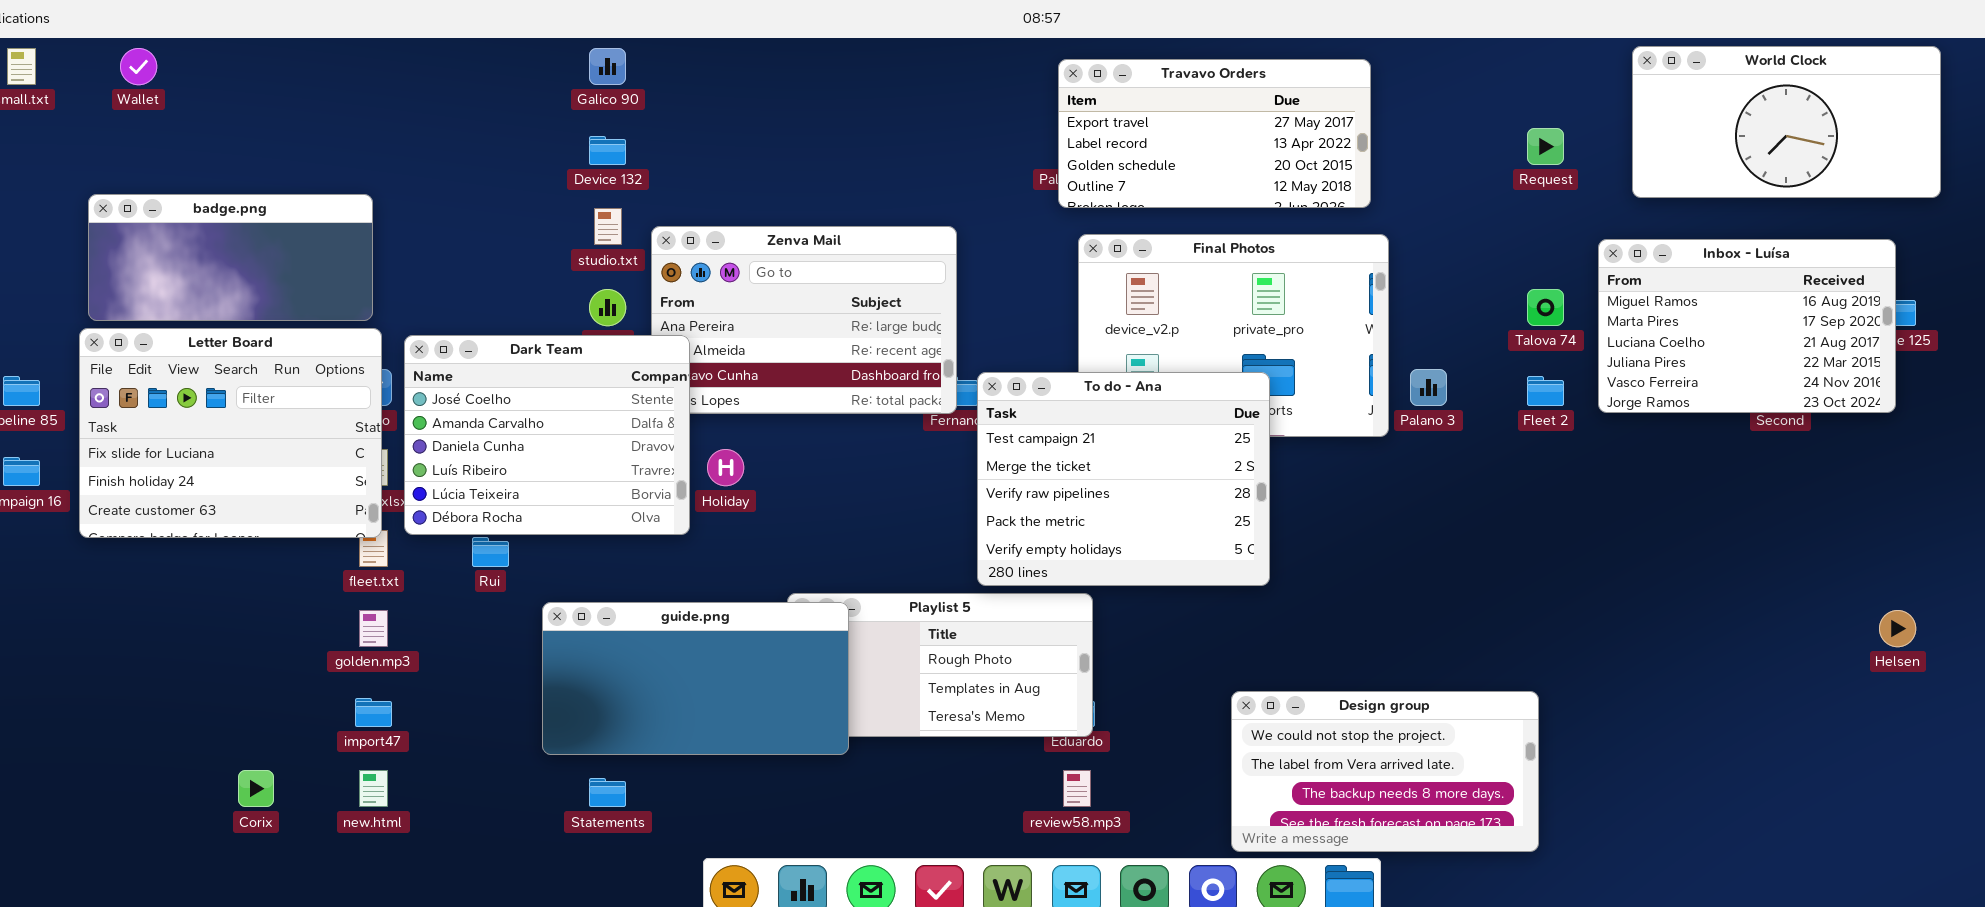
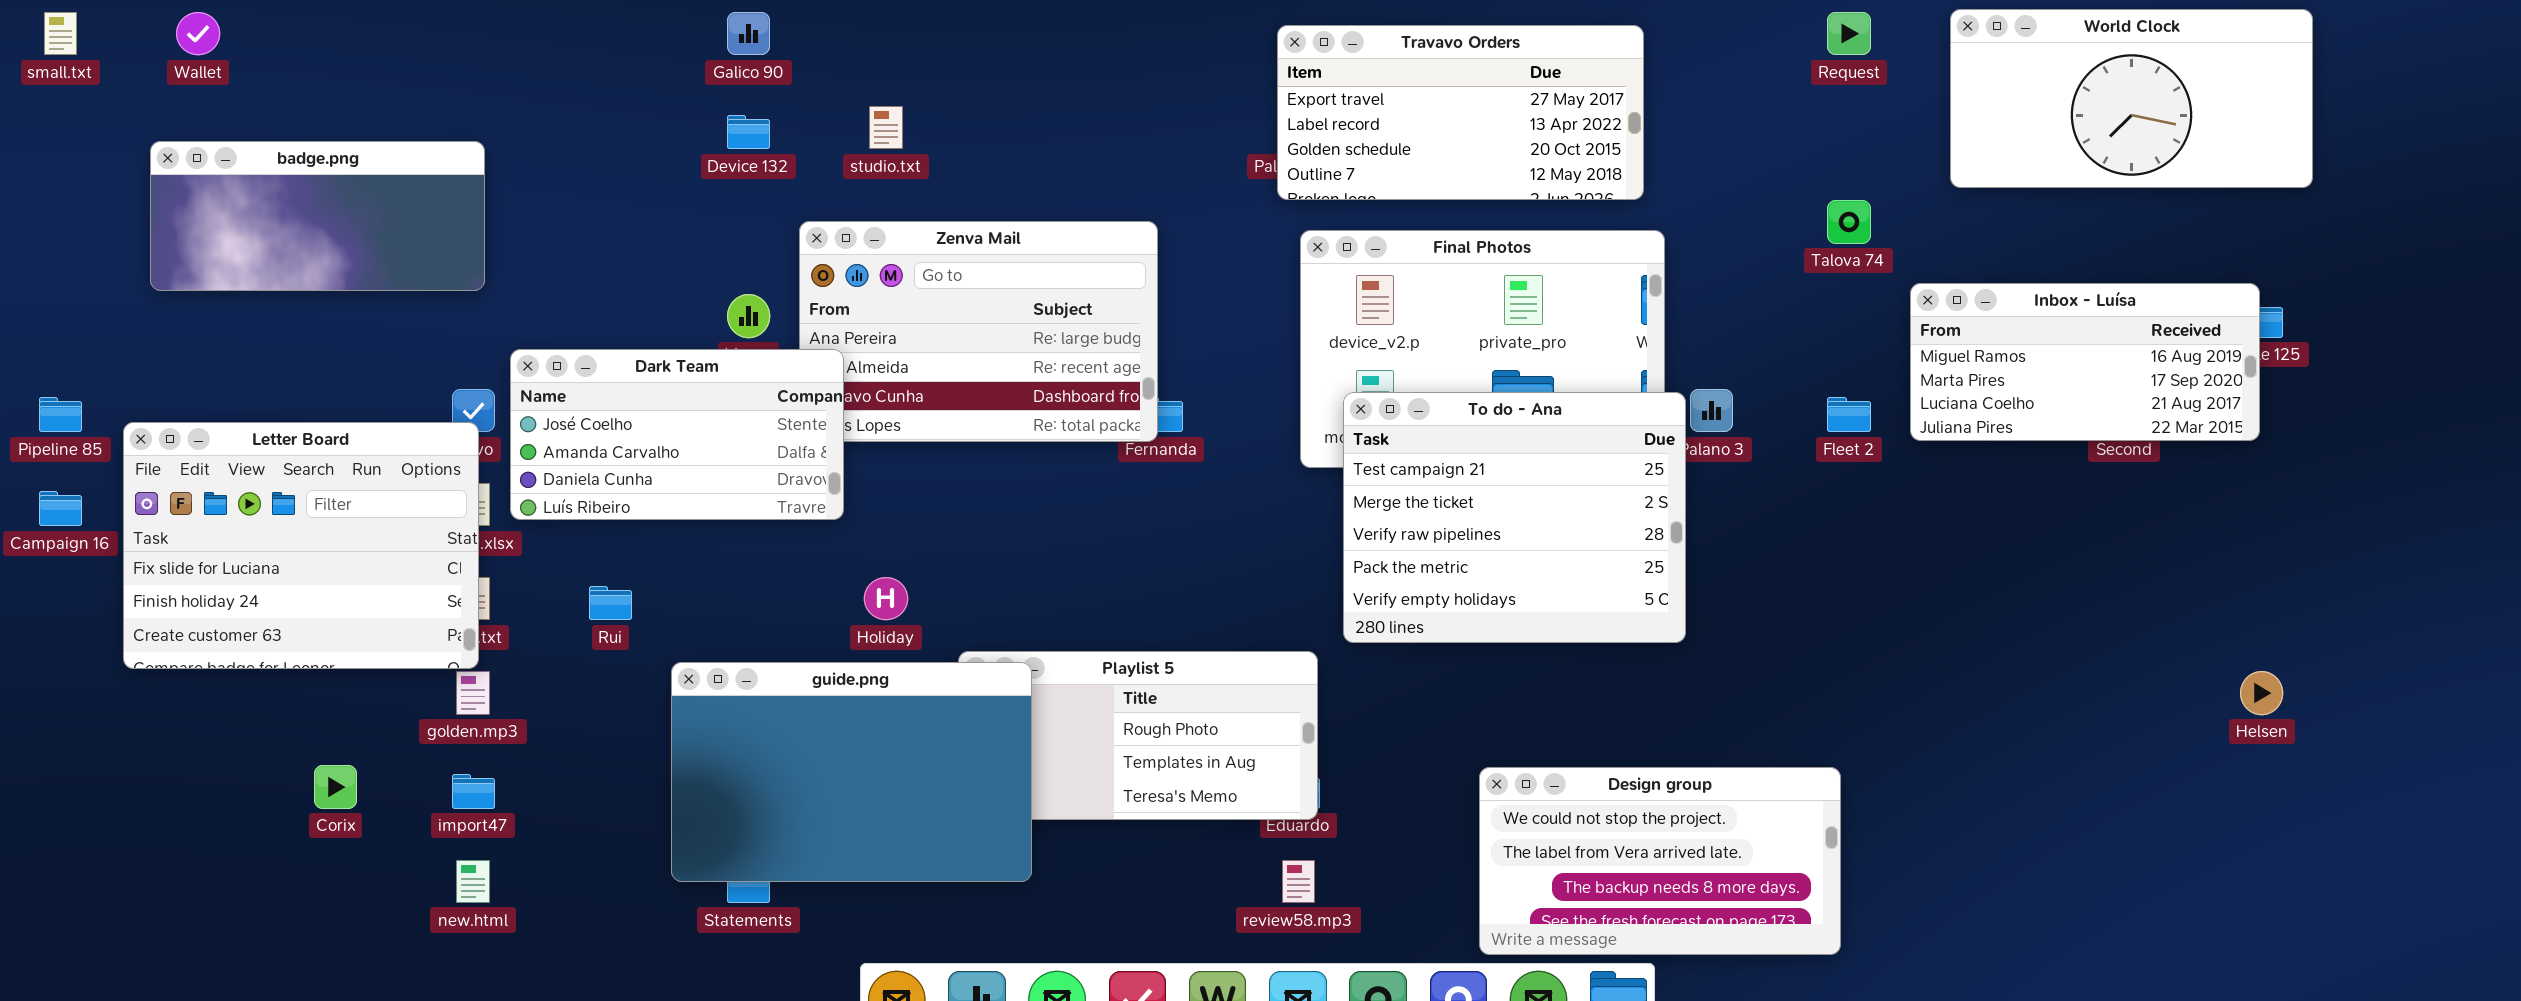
Request: [1527,128,1564,165] -> [1827,12,1871,55], moved
badge.png: [88,194,373,321] -> [150,141,485,291], moved
studio.txt: [594,208,622,245] -> [869,106,903,149], moved
Inbox - Luísa: [1598,239,1896,413] -> [1910,283,2260,441], resized
Talova 74: [1527,289,1564,326] -> [1827,200,1871,244], moved
Letter Board: [79,328,382,538] -> [123,422,479,669], moved
Dark Team: [404,335,690,535] -> [510,349,844,520], resized
To do - Ana: [977,372,1270,586] -> [1343,392,1686,643], moved
Holiday: [707,449,744,486] -> [864,577,908,620], moved
guide.png: [542,602,849,755] -> [671,662,1032,882], resized
Corix: [238,770,274,807] -> [314,765,357,809], moved

